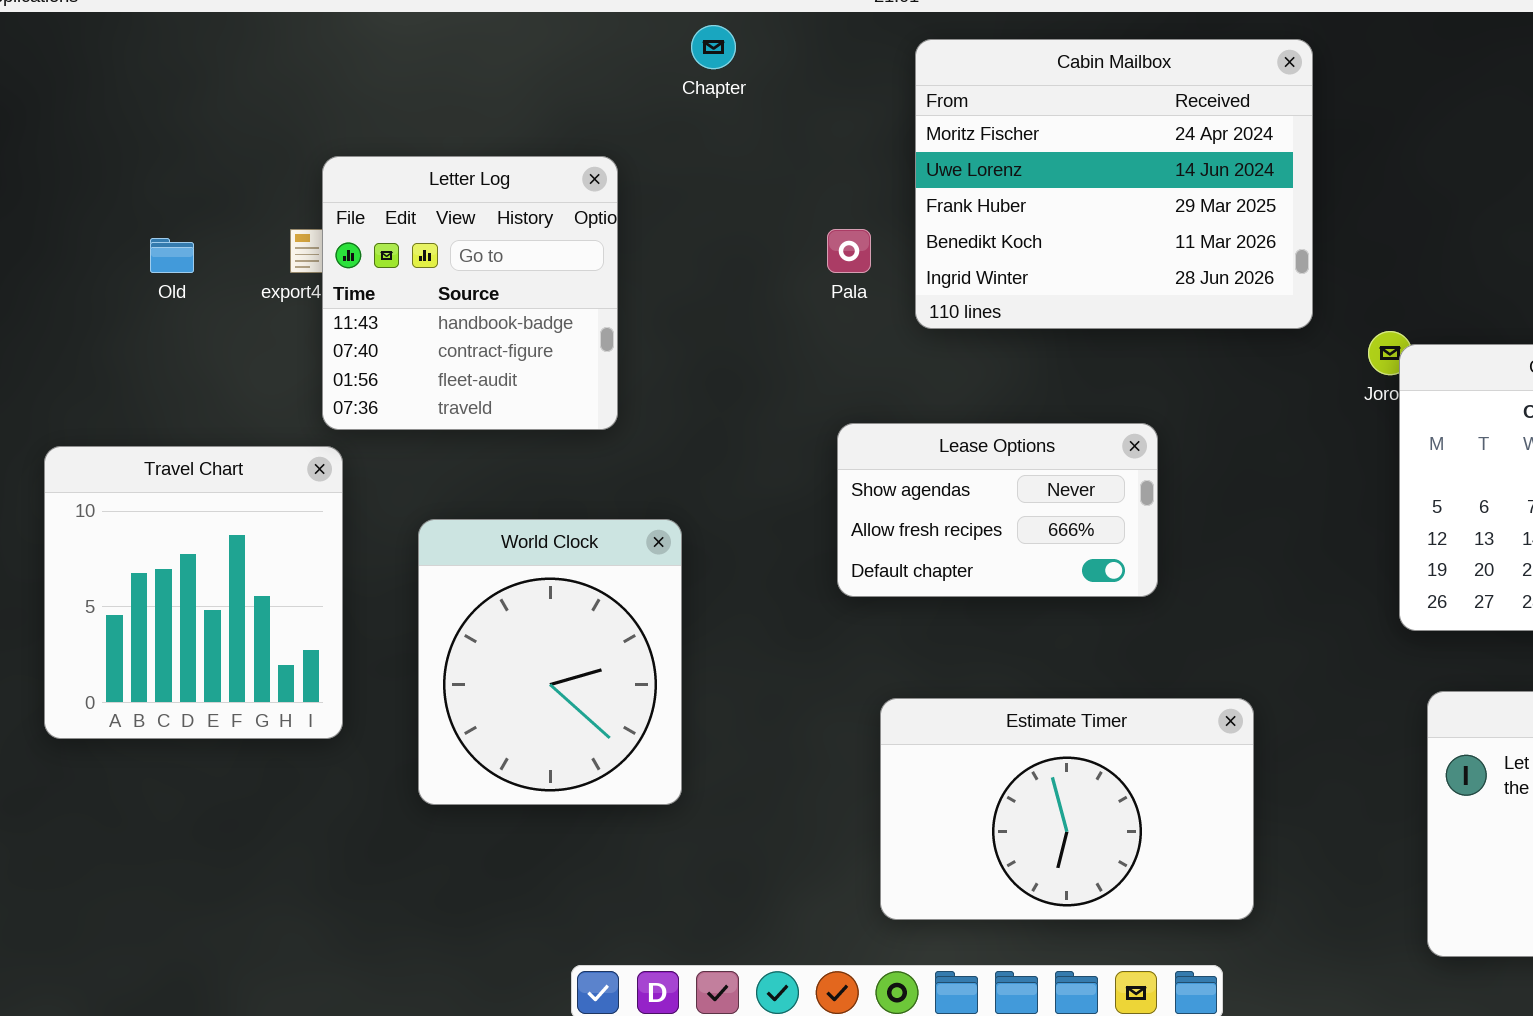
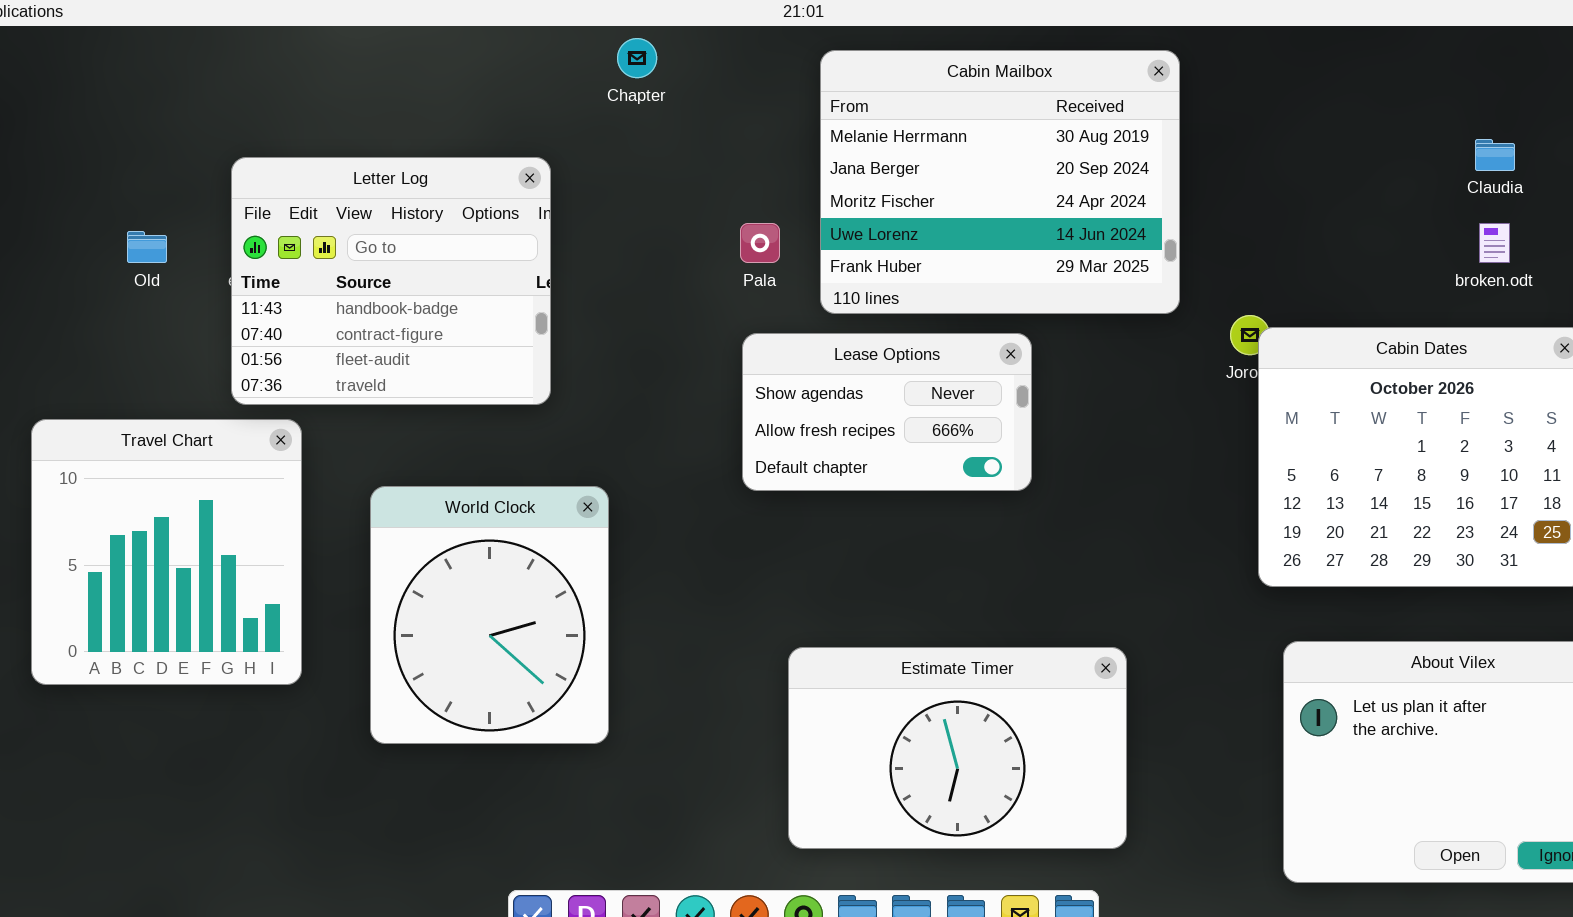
Cabin Mailbox: [915,39,1313,329] -> [820,50,1180,314], scrolled up 2 rows
Letter Log: [322,156,618,430] -> [231,157,551,405], resized
Lease Options: [837,423,1158,597] -> [742,333,1032,491], moved

